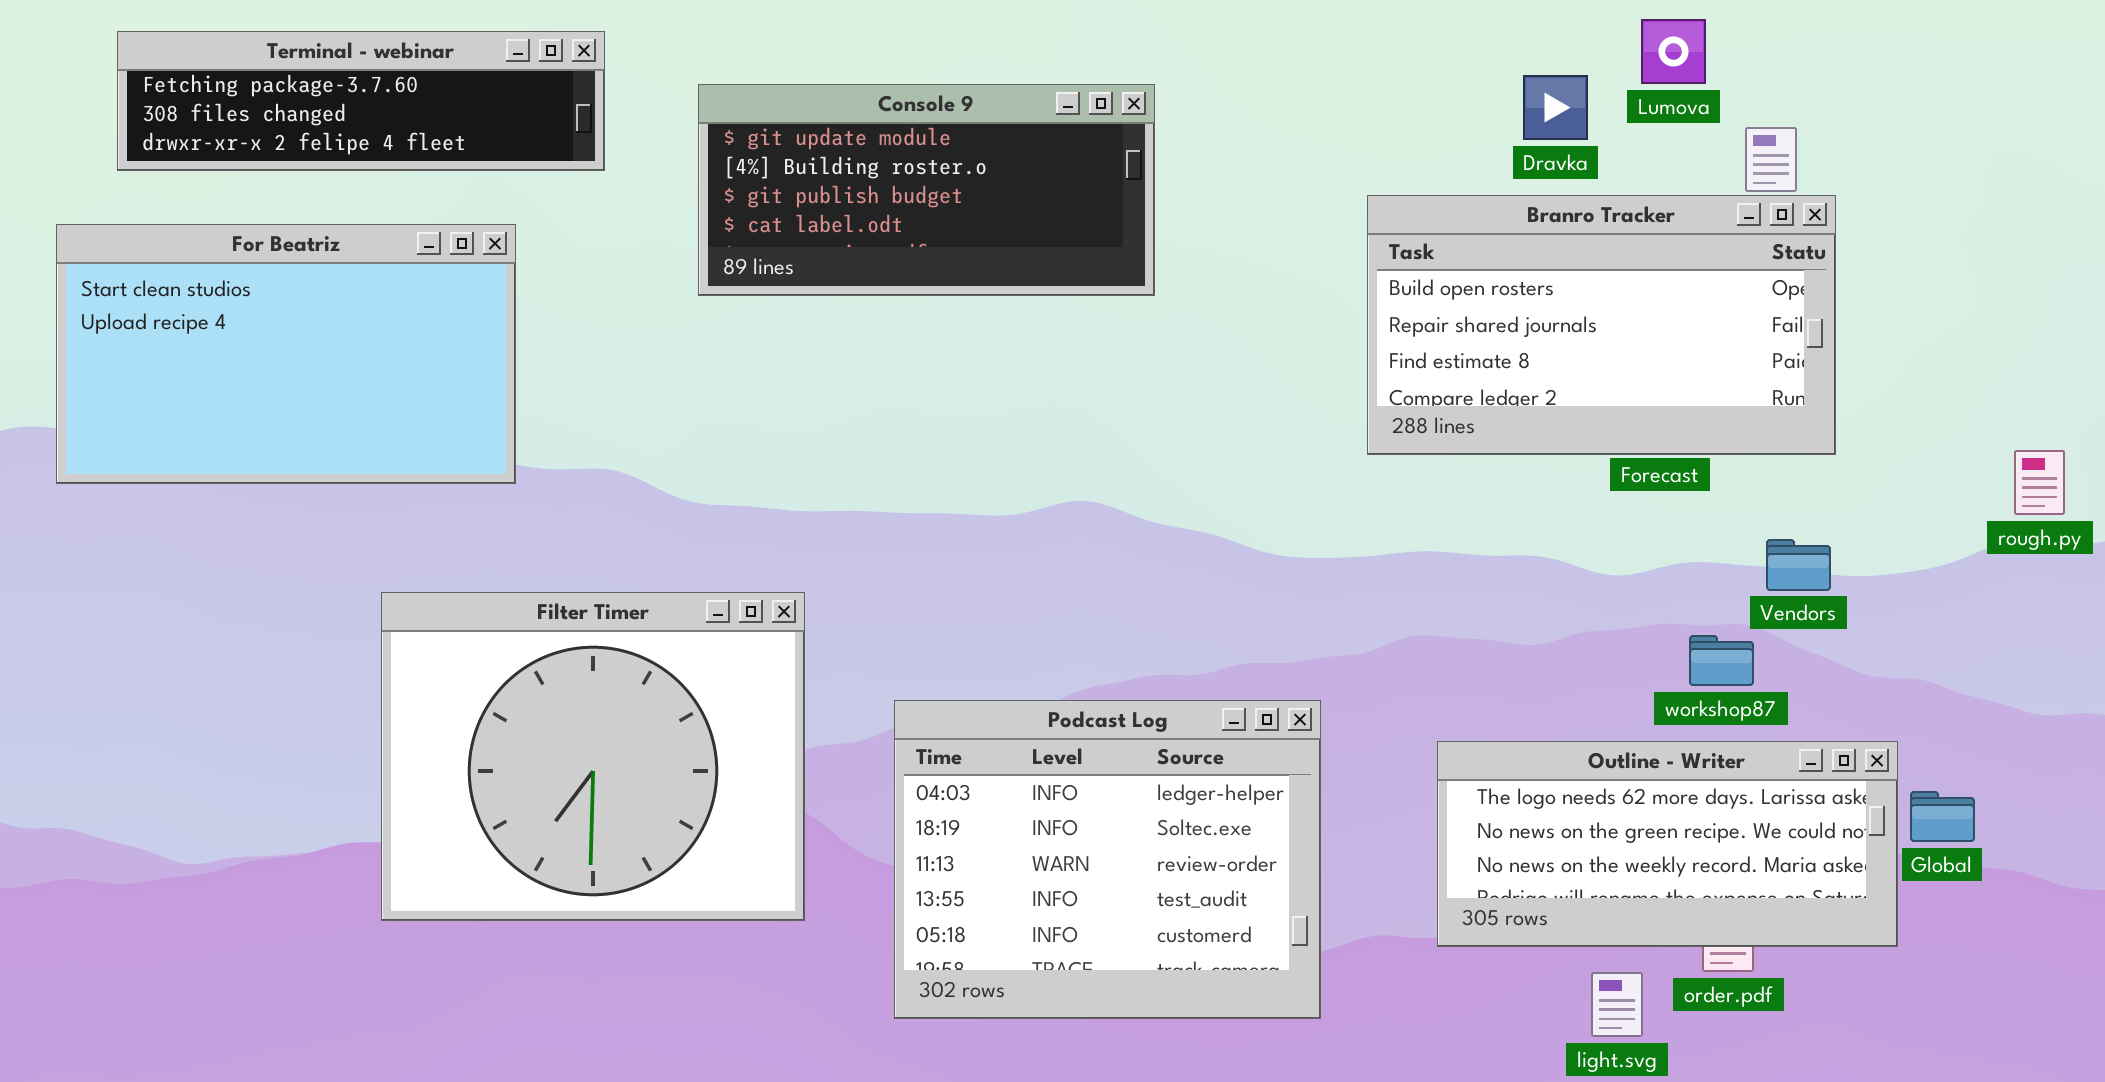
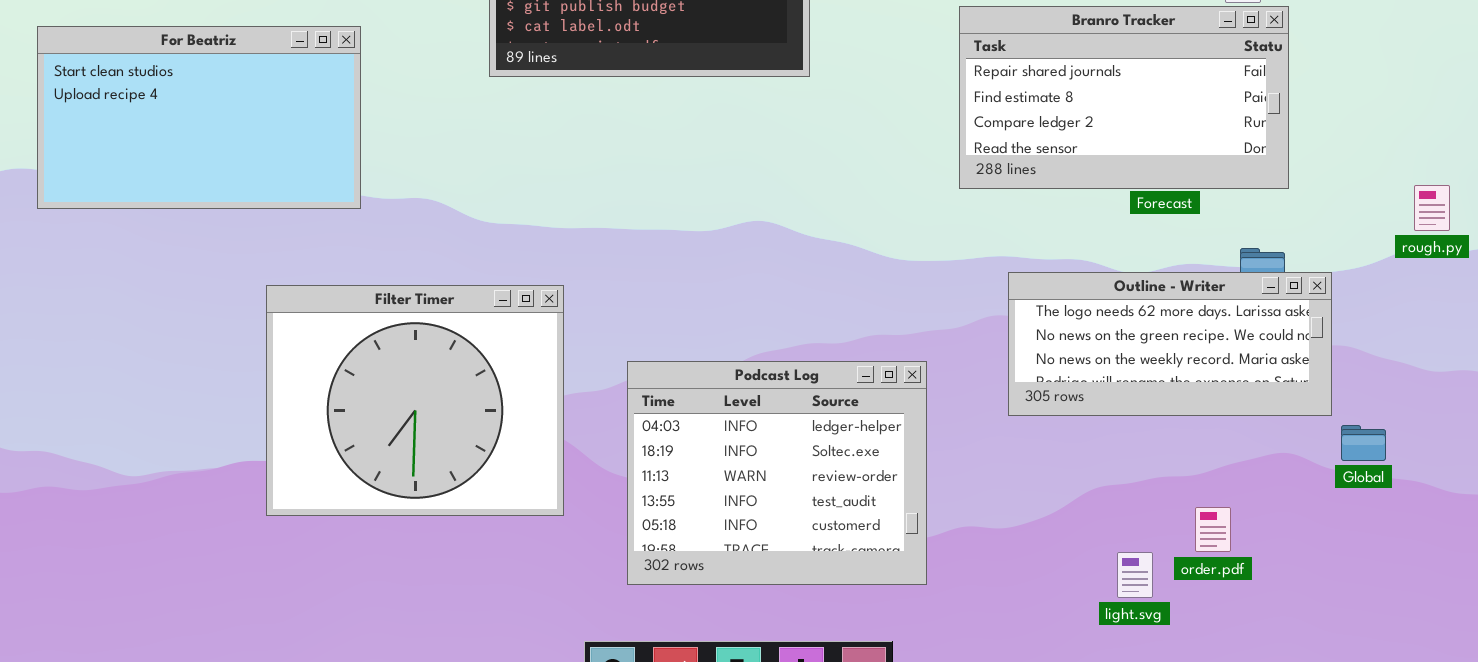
Branro Tracker: [1367,195,1836,455] -> [959,6,1289,189], scrolled down 1 row
Outline - Writer: [1437,741,1898,947] -> [1008,272,1332,416], moved

